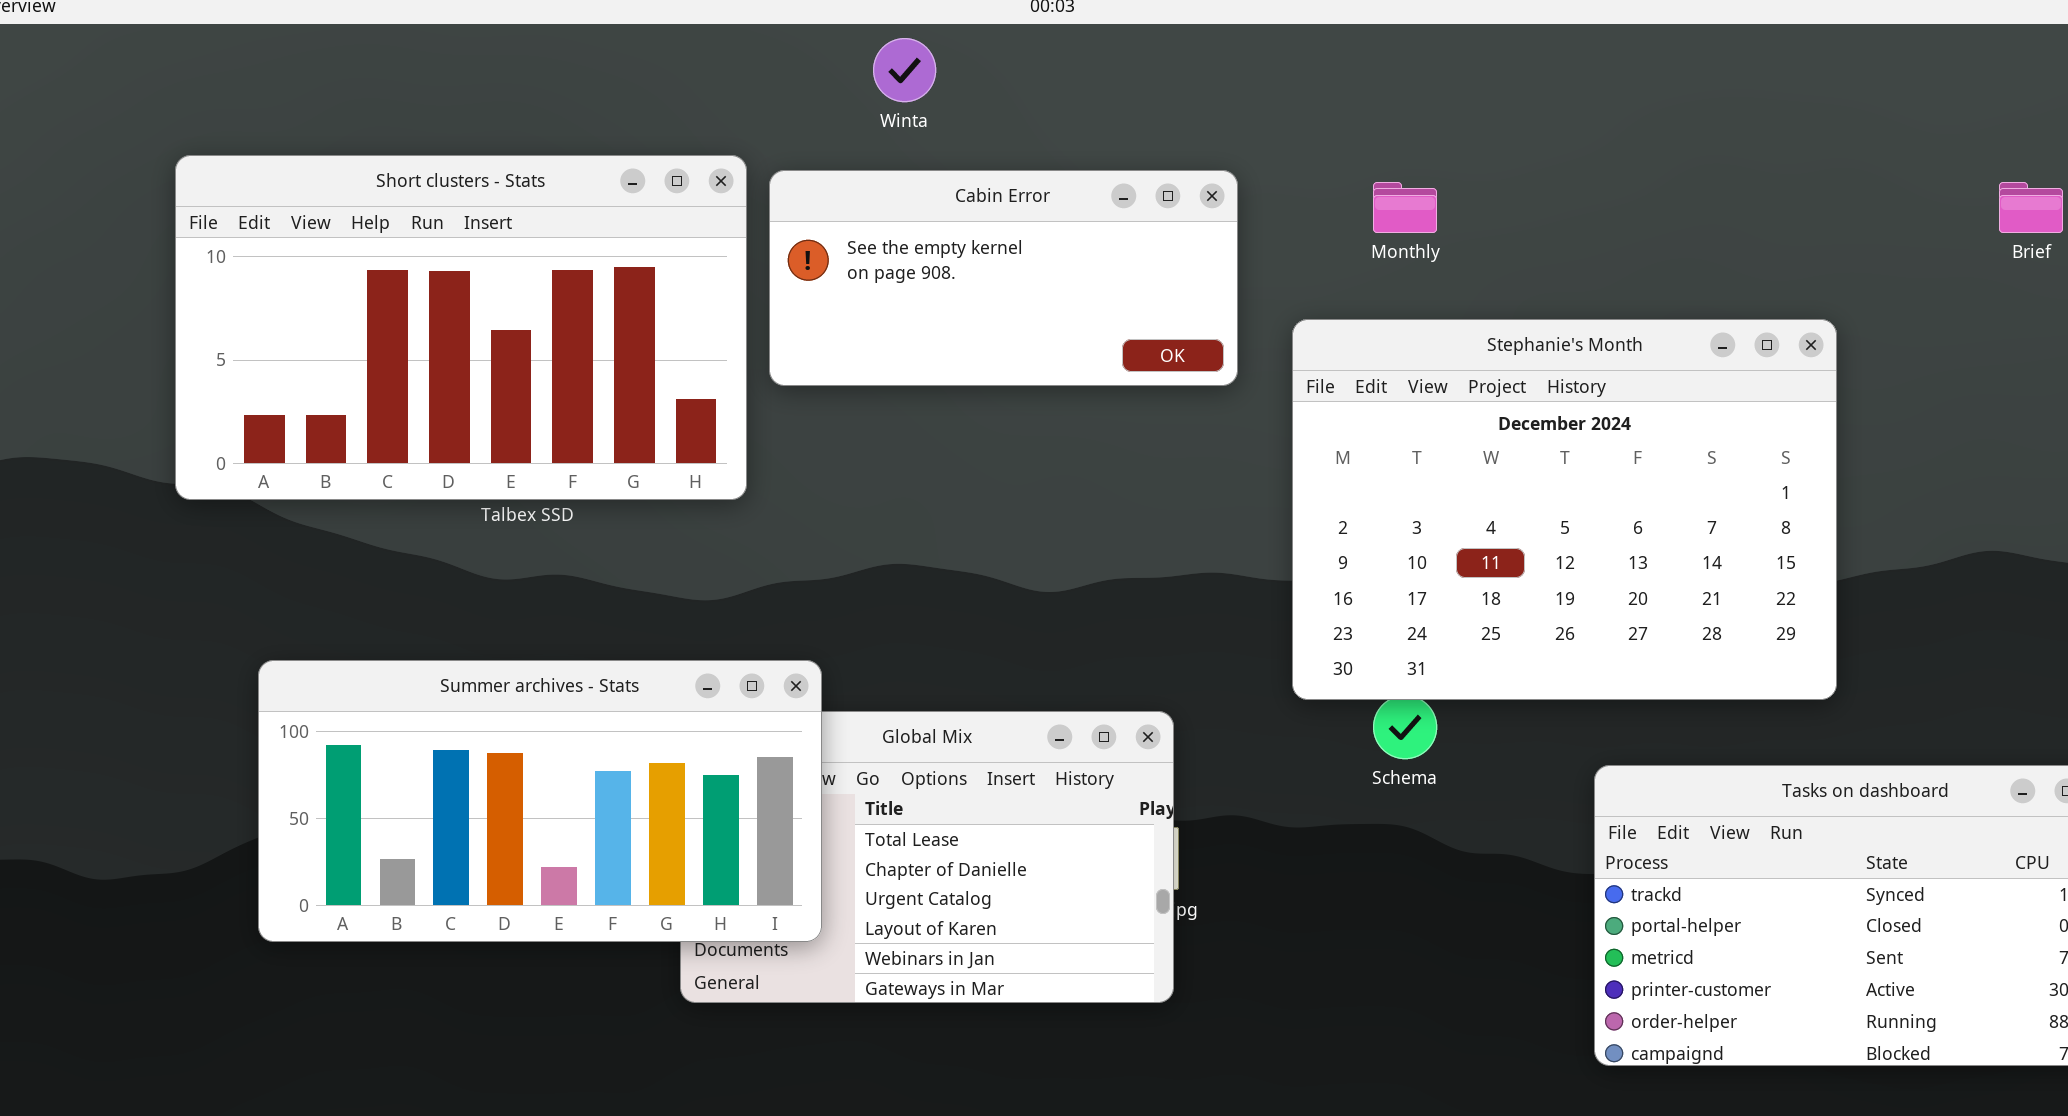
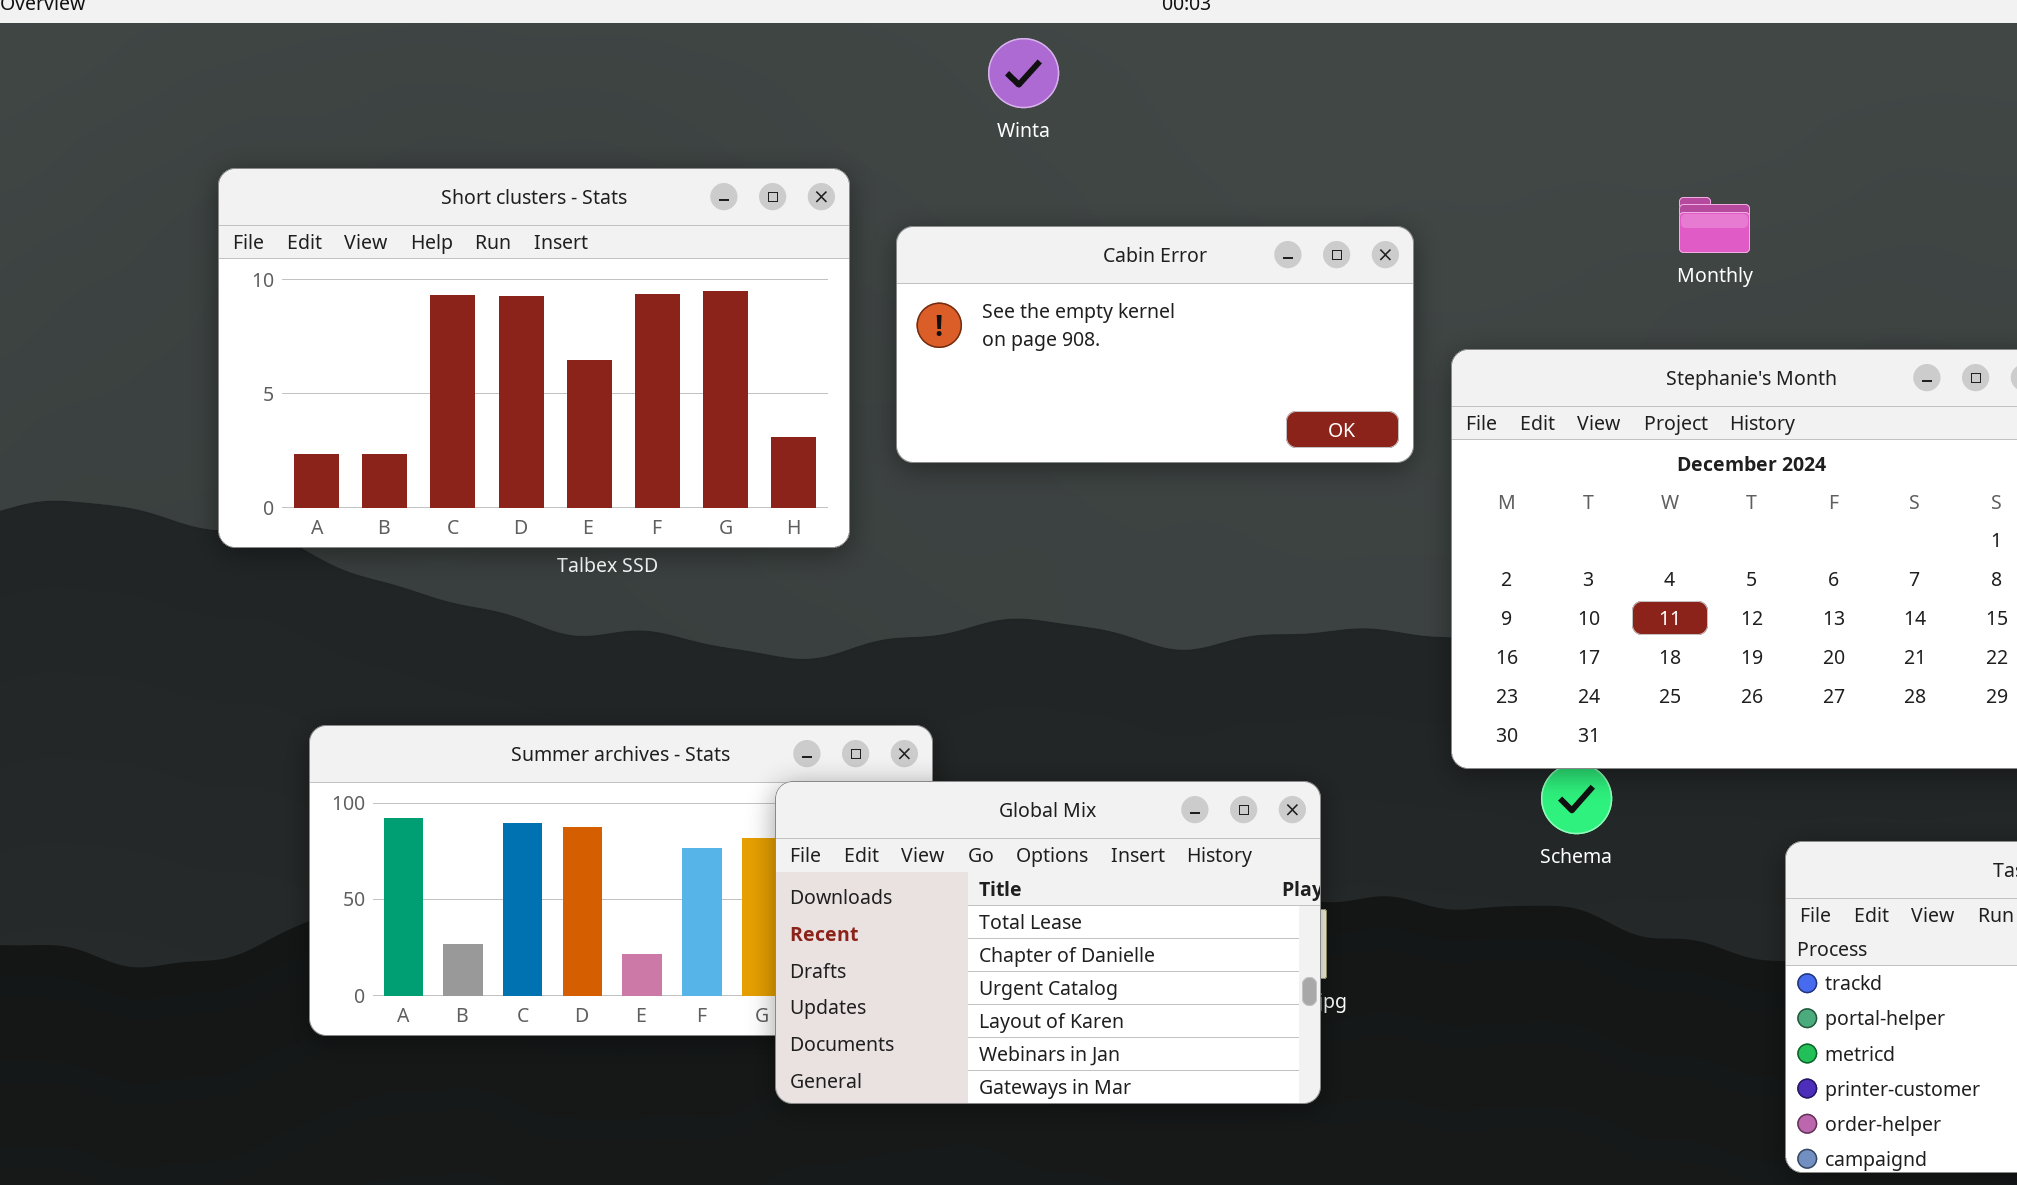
Cabin Error: [769,170,1238,386] -> [896,226,1414,463], moved
Monthly: [1373,182,1437,233] -> [1679,197,1750,253], moved
Global Mix: [680,711,1174,1003] -> [775,781,1321,1104], raised

